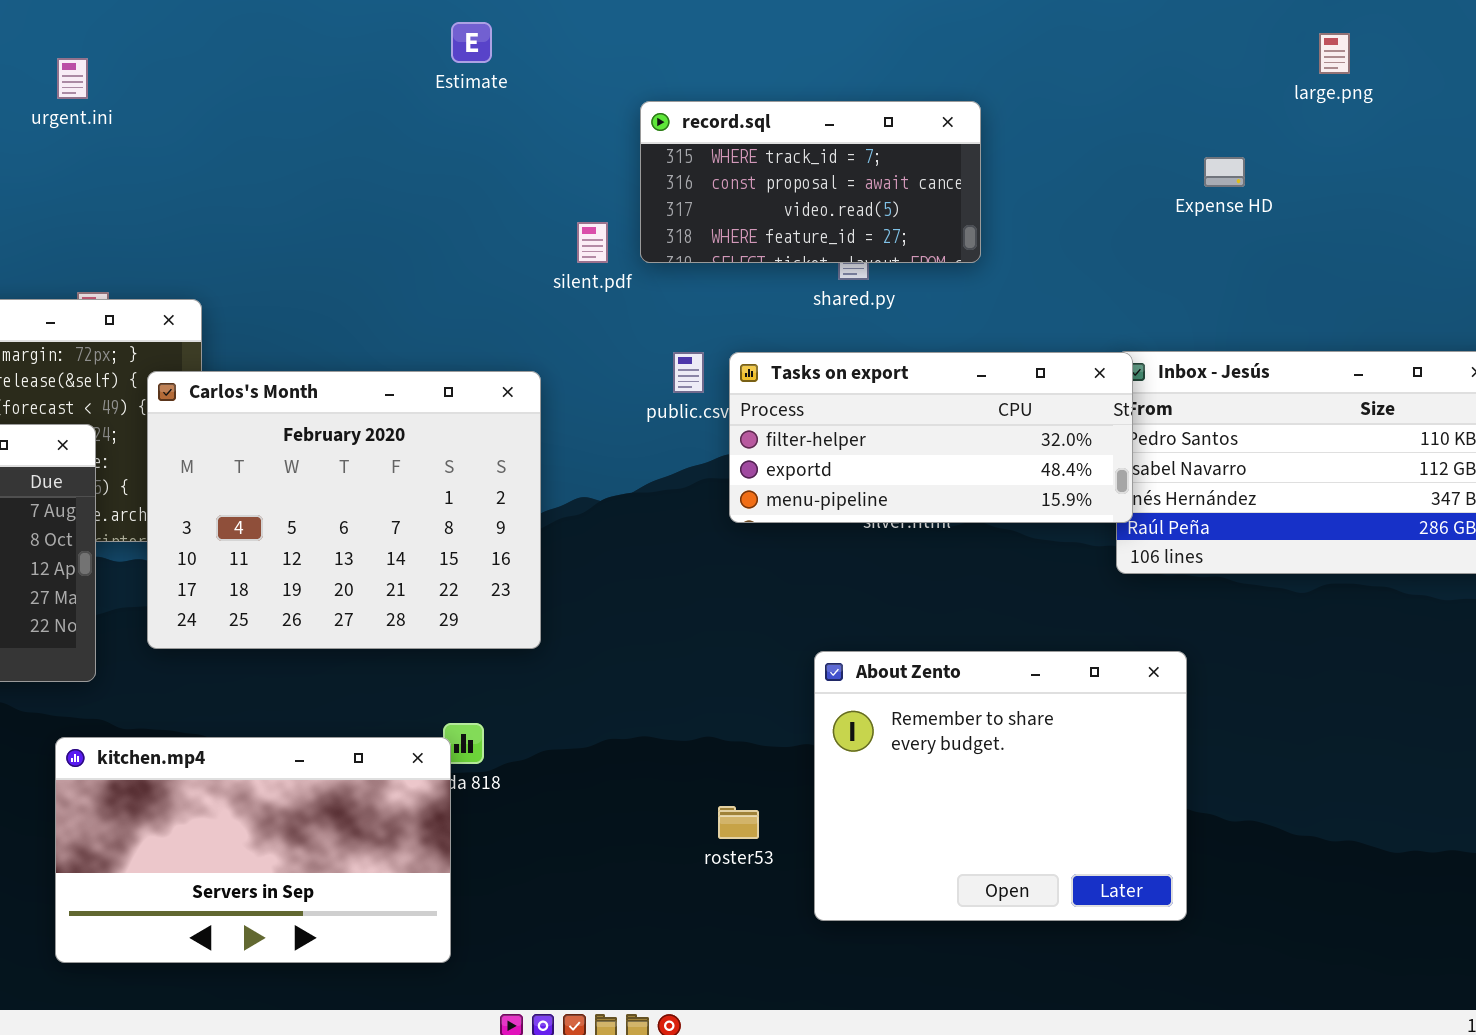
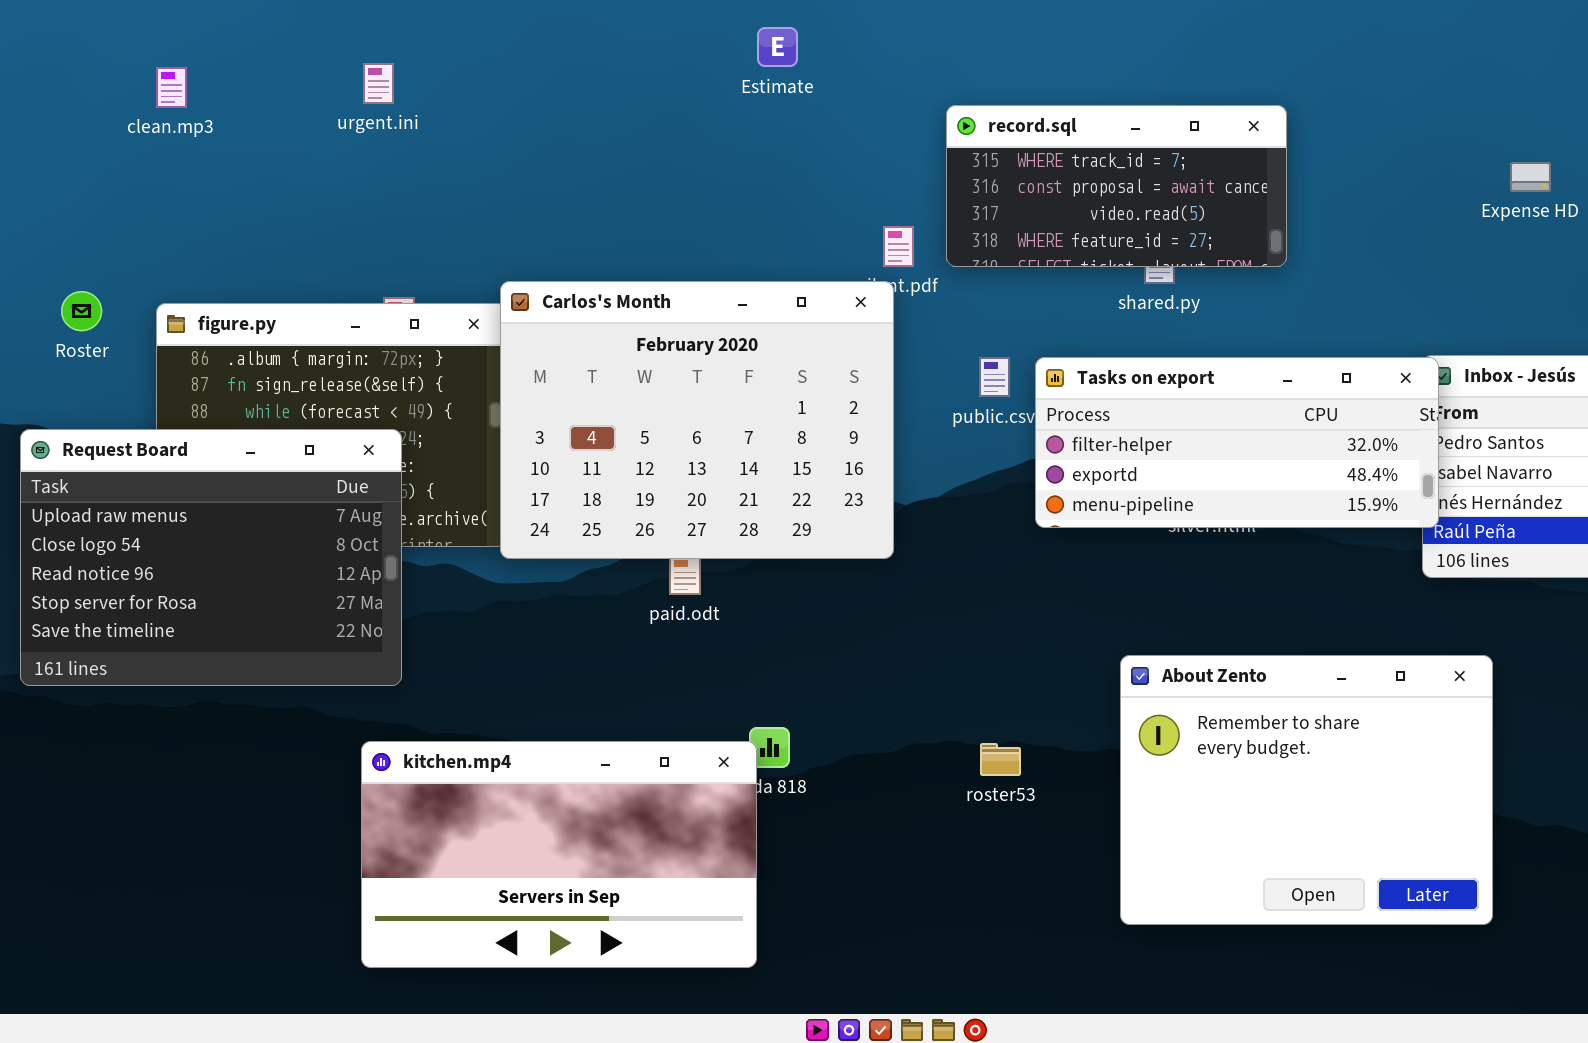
Carlos's Month: [147,371,541,649] -> [500,281,894,559], moved
roster53: [718,806,759,839] -> [980,743,1021,776], moved

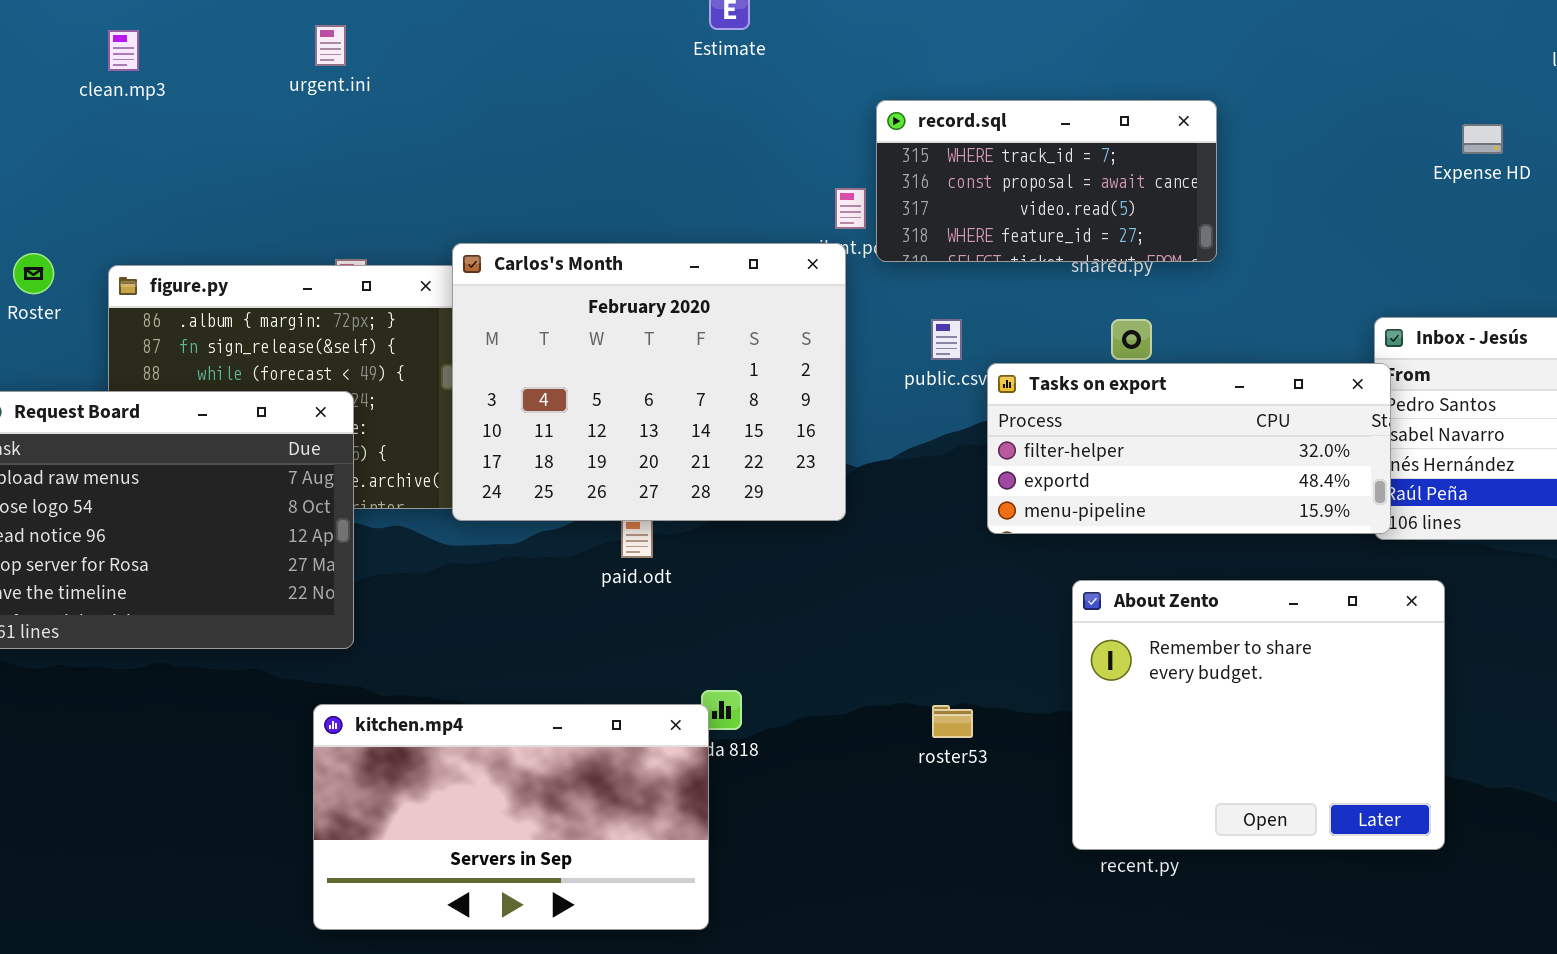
record.sql: [946,105,1287,267] -> [876,100,1217,262], moved
Tasks on export: [1035,357,1439,528] -> [987,363,1391,534], moved
About Zento: [1120,655,1493,925] -> [1072,580,1445,850], moved

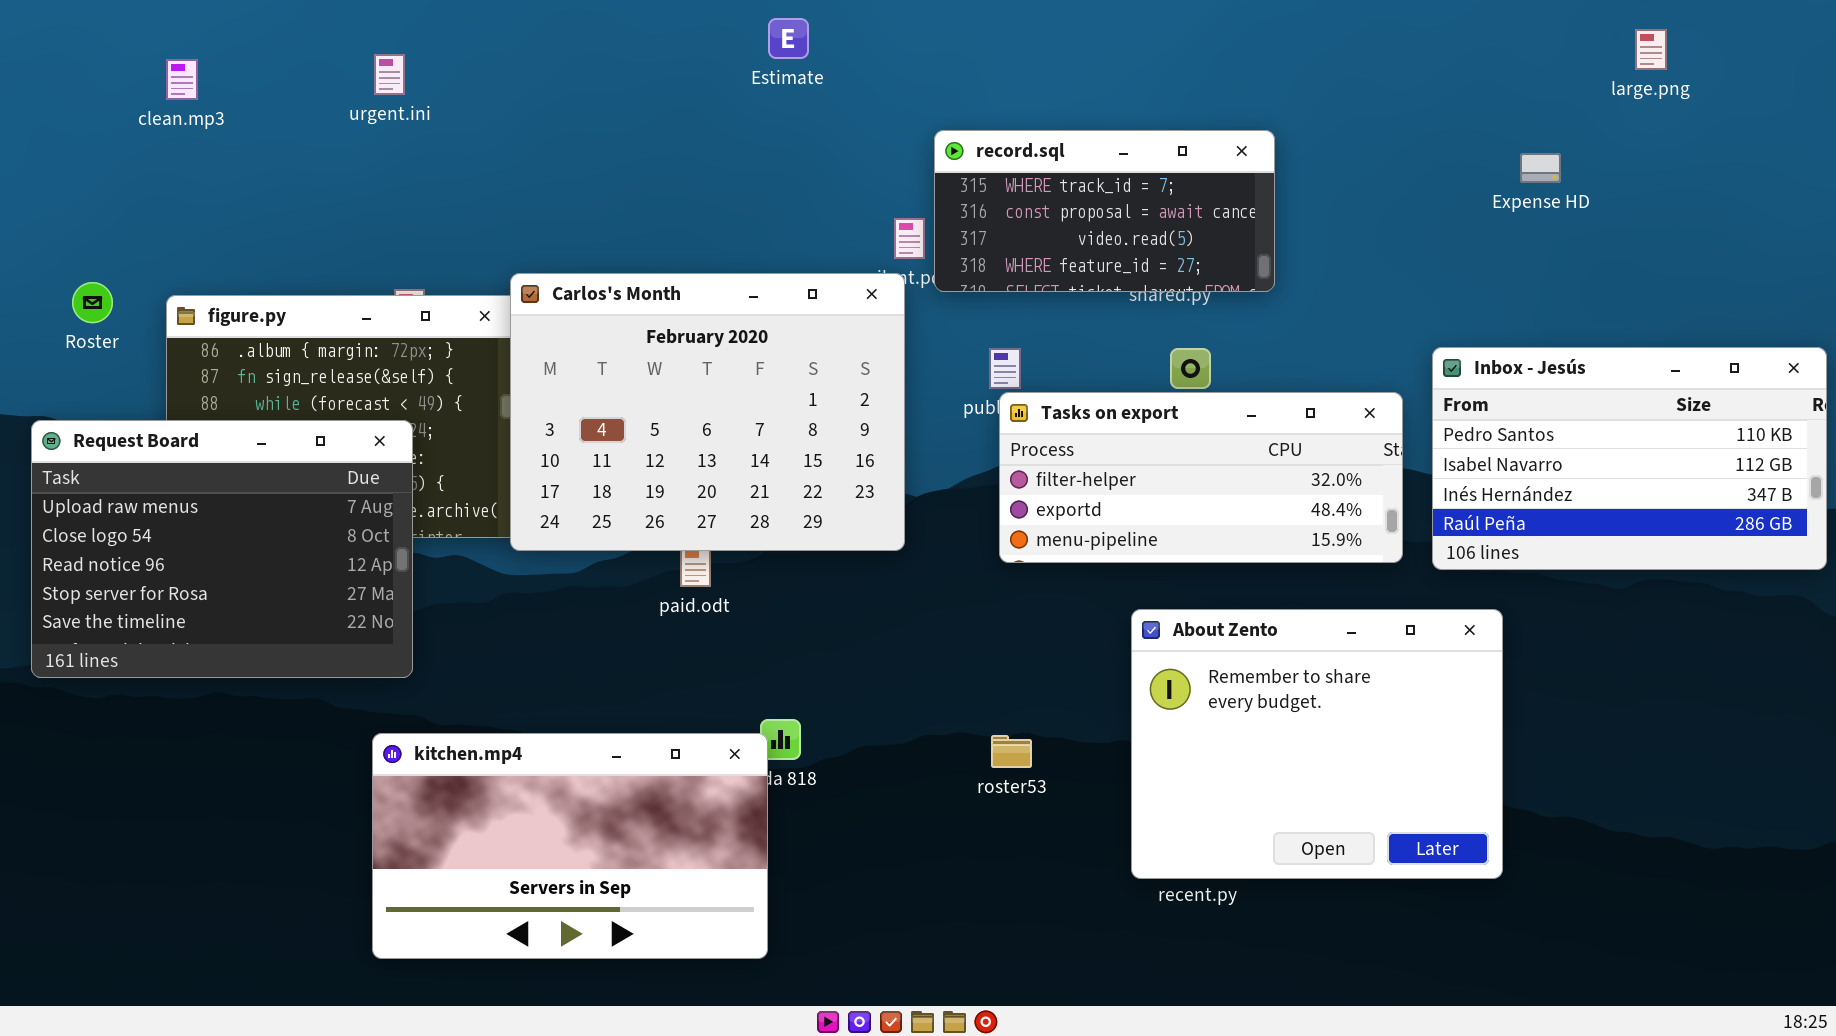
Tasks on export: [987,363,1391,534] -> [999,392,1403,563], moved

